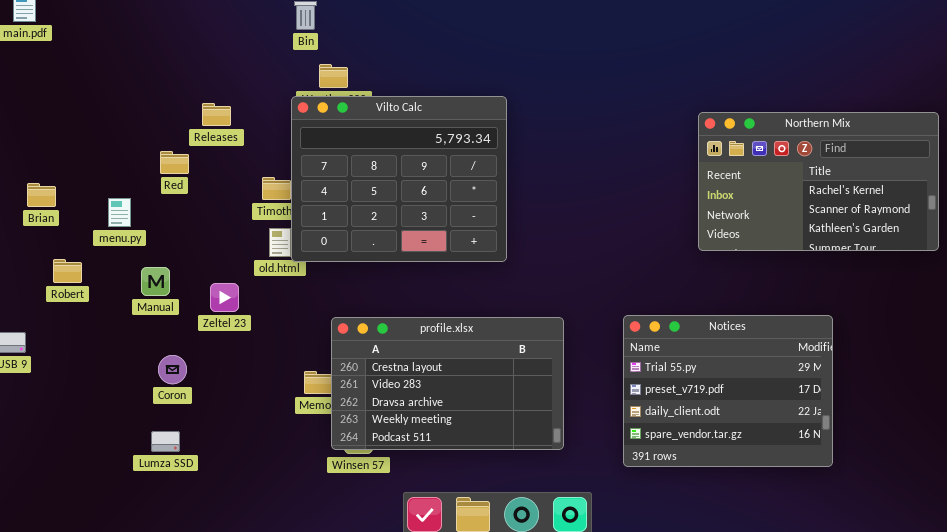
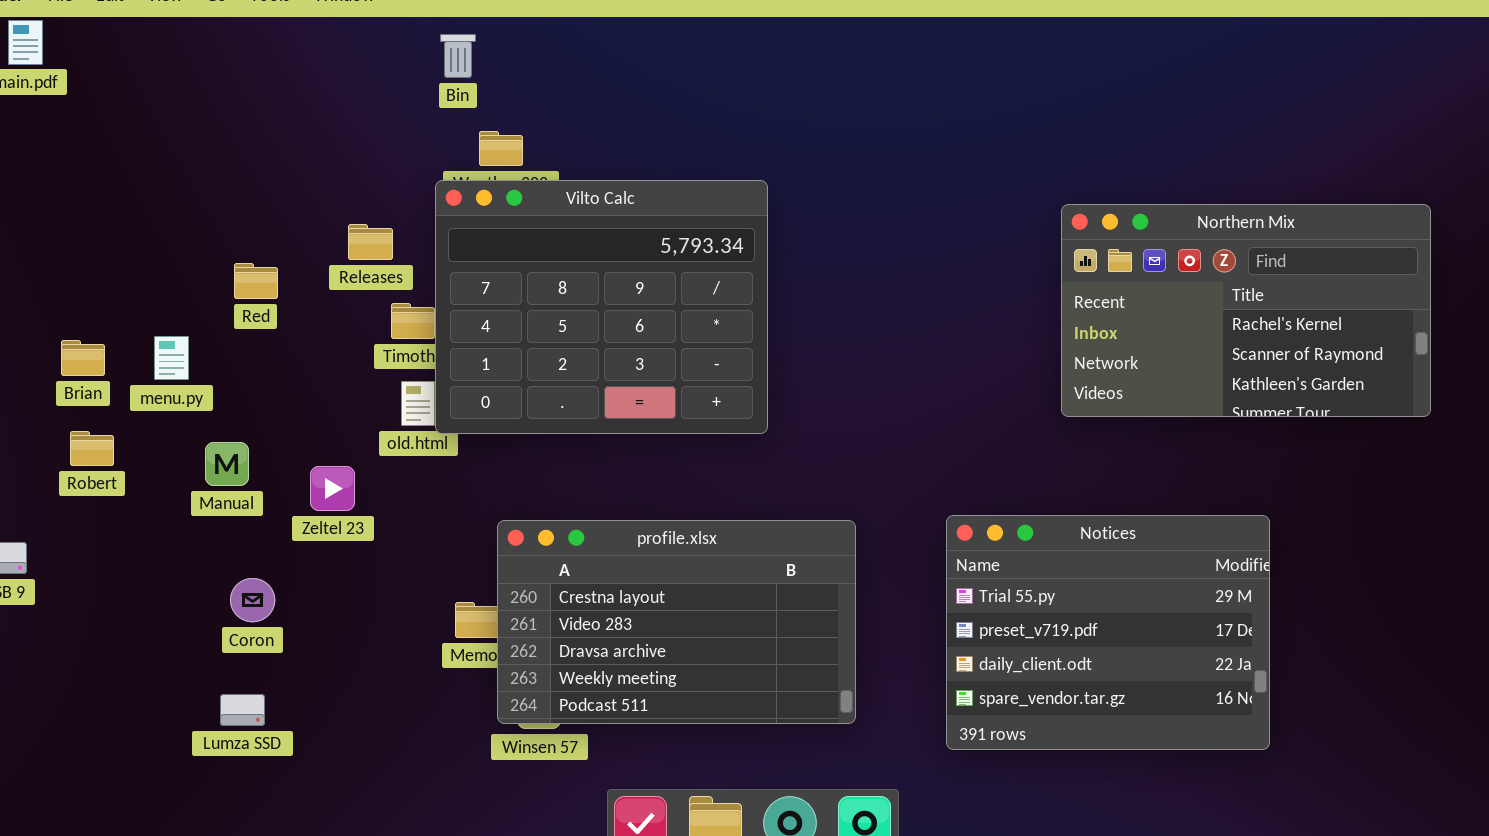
Releases: [202,103,231,126] -> [348,224,393,260], moved
Brian: [27,183,56,207] -> [61,340,105,376], moved

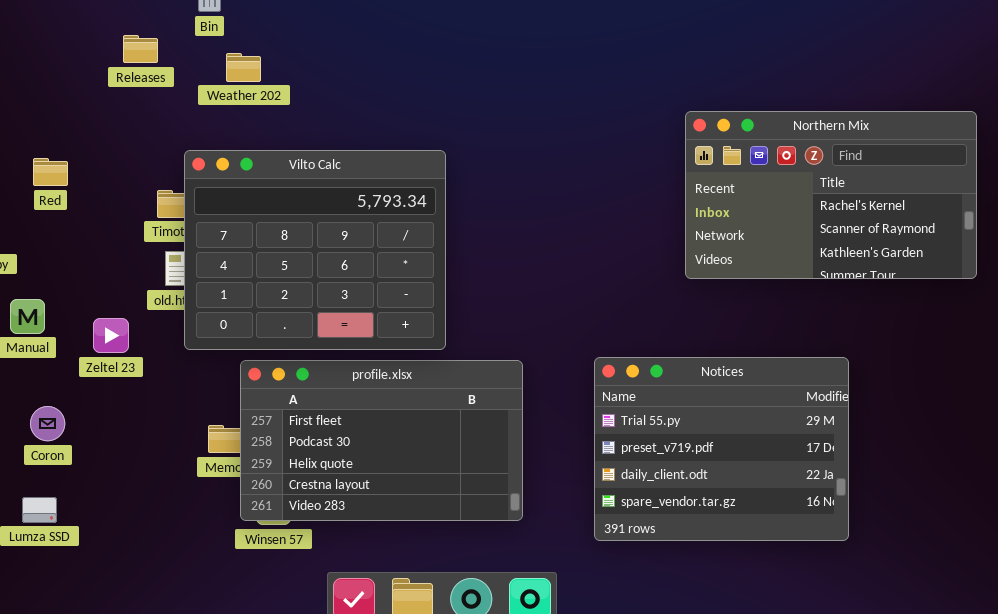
Vilto Calc: [435,180,768,434] -> [184,150,446,350], moved
Releases: [348,224,393,260] -> [123,35,158,63], moved
profile.xlsx: [497,520,856,724] -> [240,360,523,521], scrolled up 3 rows

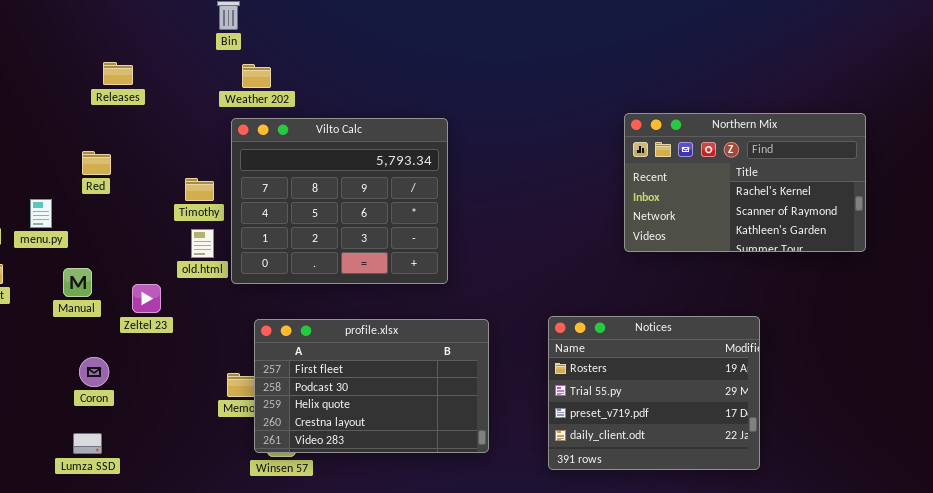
Releases: [123,35,158,63] -> [103,62,133,85], moved
Vilto Calc: [184,150,446,350] -> [231,118,448,284], moved
Notices: [594,357,849,541] -> [548,316,760,470], scrolled up 1 row

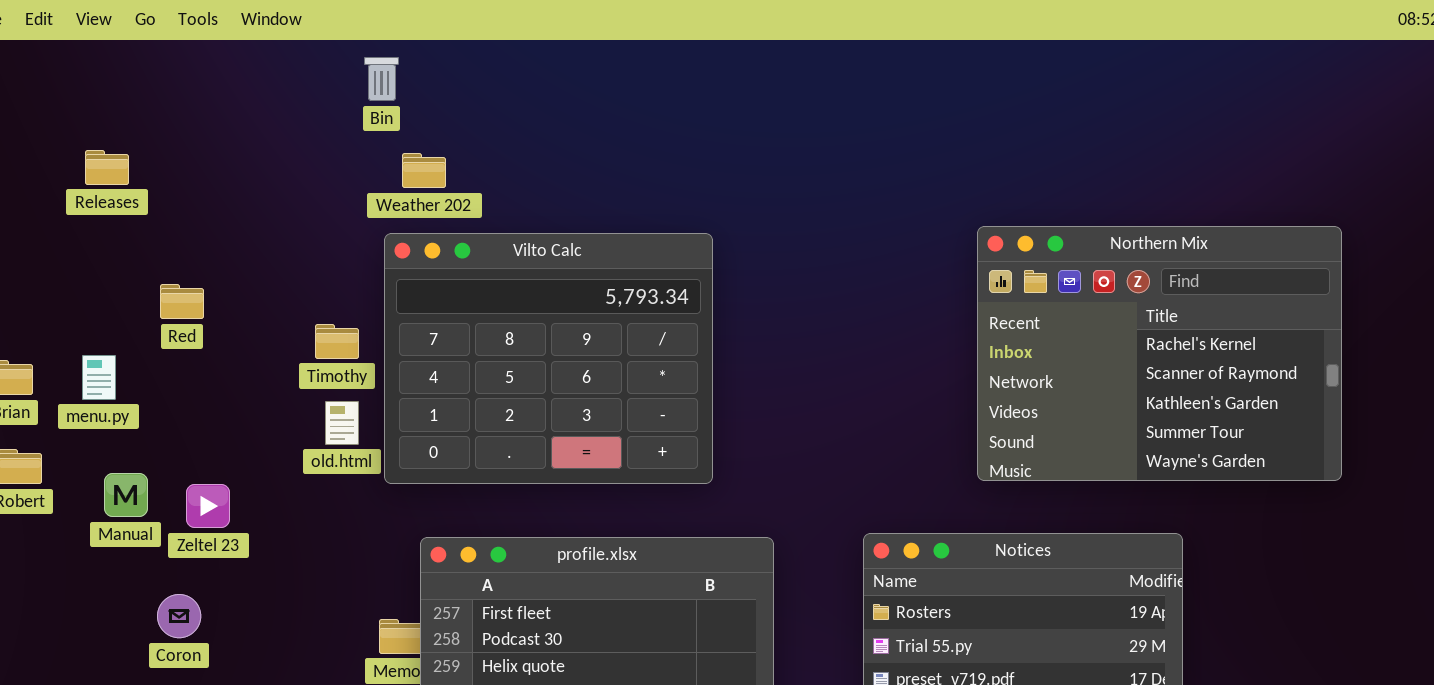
Releases: [103,62,133,85] -> [85,150,129,185], moved
Northern Mix: [624,113,866,252] -> [977,226,1342,481], resized
Manual: [63,268,92,297] -> [104,473,148,517], moved
Zeltel 23: [132,284,161,313] -> [186,484,230,528], moved

